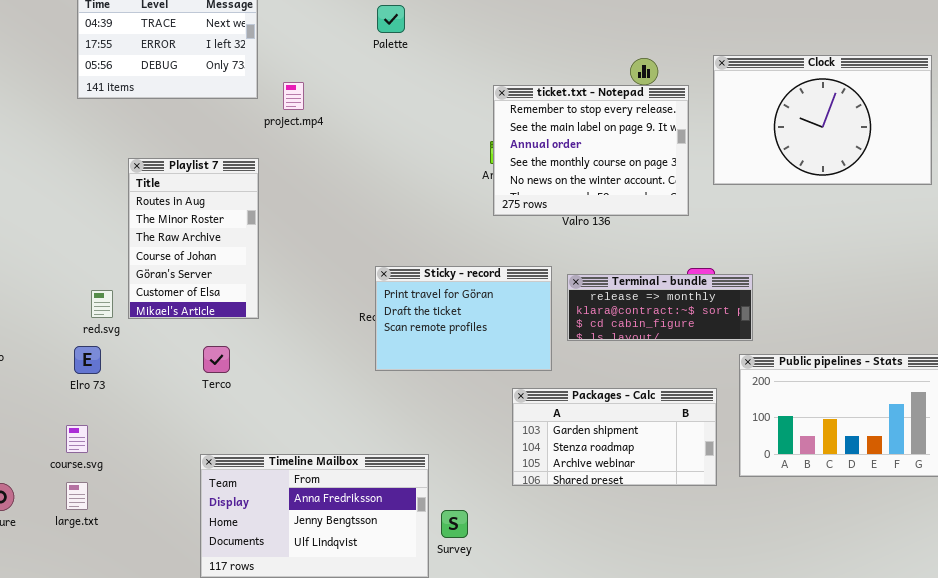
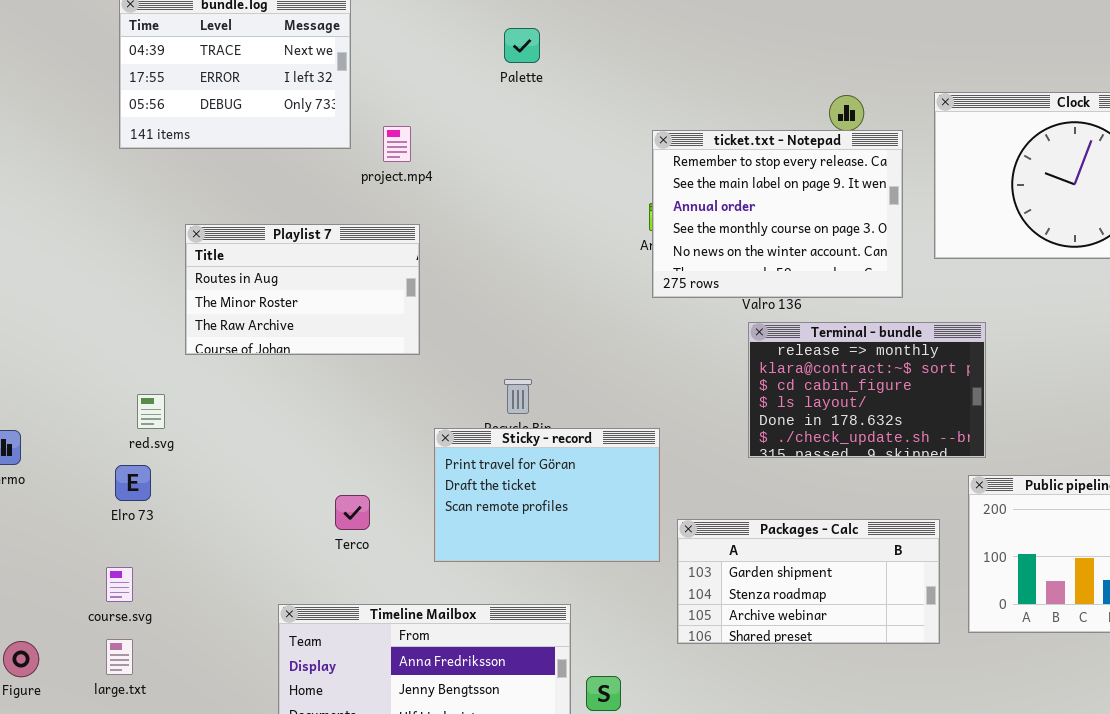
Playlist 7: [128,158,259,319] -> [185,224,420,355], resized
Sticky - record: [375,266,552,371] -> [434,428,660,562], moved
Terminal - bundle: [567,274,753,341] -> [748,322,986,458], resized
Terco: [203,346,230,373] -> [335,495,370,530], moved

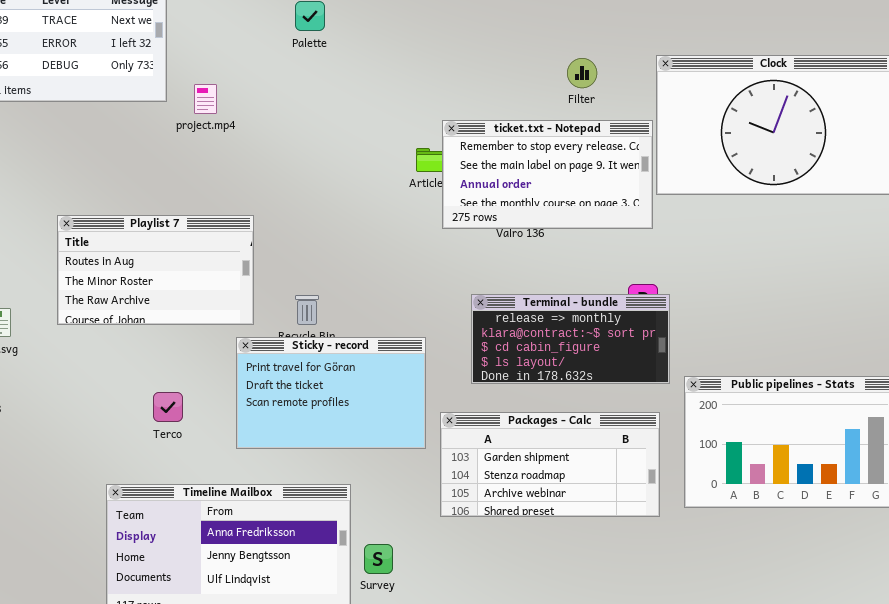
ticket.txt - Notepad: [652,130,903,298] -> [442,120,653,229], moved, resized
Playlist 7: [185,224,420,355] -> [57,215,254,325], moved
Terminal - bundle: [748,322,986,458] -> [471,294,670,384], moved, resized

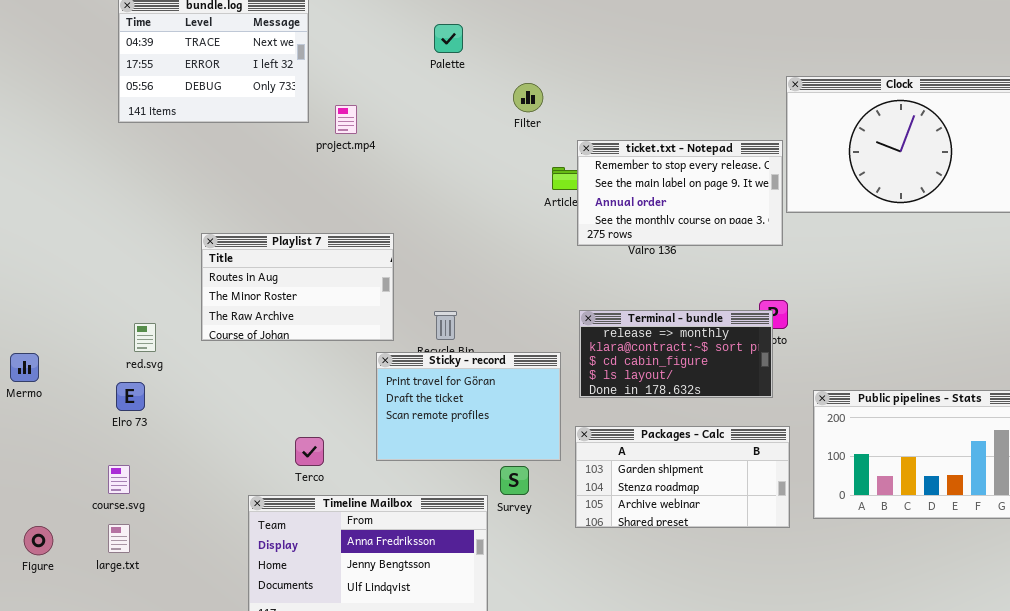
Filter: [567,58,597,88] -> [513,83,543,112], moved
Terminal - bundle: [471,294,670,384] -> [579,310,773,398], moved
Terco: [153,392,183,422] -> [295,437,324,466], moved
Survey: [364,544,393,574] -> [500,466,529,495], moved

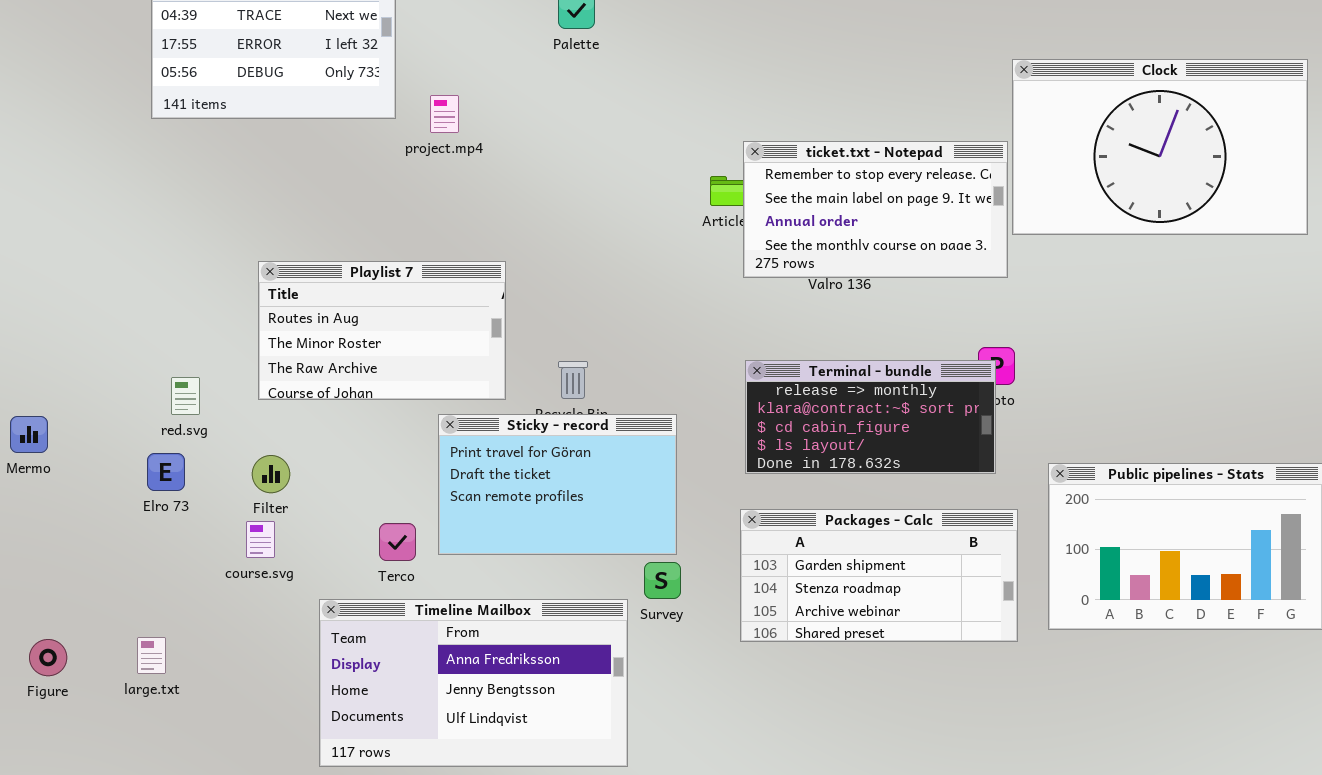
Filter: [513,83,543,112] -> [252,455,290,493], moved
Sticky - record: [376,352,561,461] -> [438,414,677,555], moved
course.svg: [108,465,130,494] -> [246,521,275,558], moved

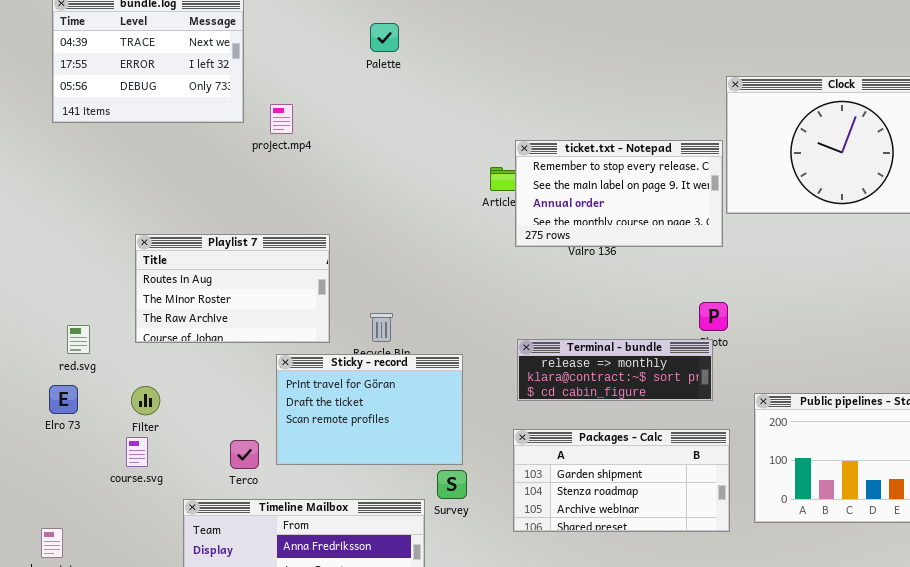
Terminal - bundle: [745,360,996,474] -> [517,339,713,401], resized

